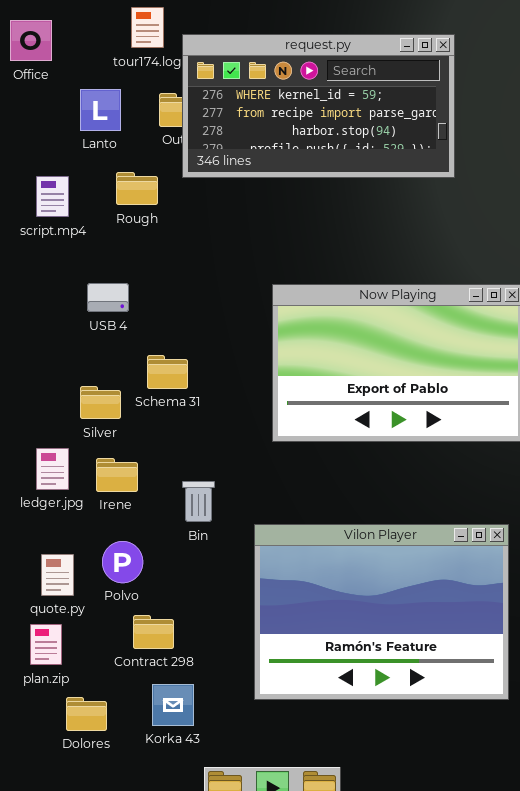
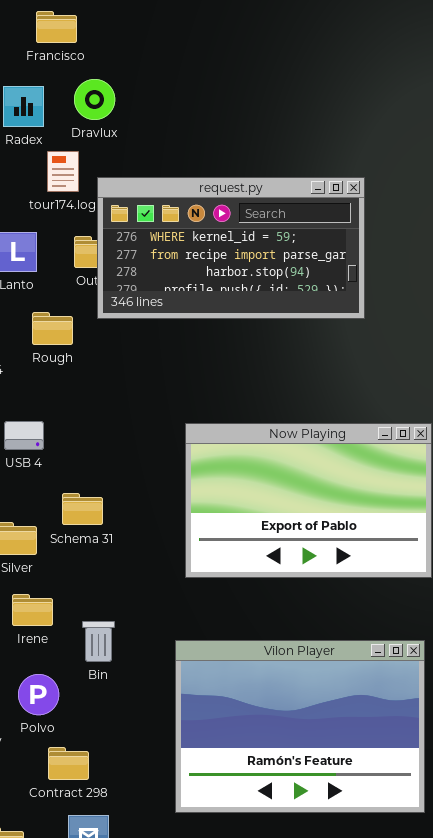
Bin: [182,481,215,522] -> [82,621,115,662], moved
Vilon Player: [254,524,509,700] -> [175,640,425,813], moved

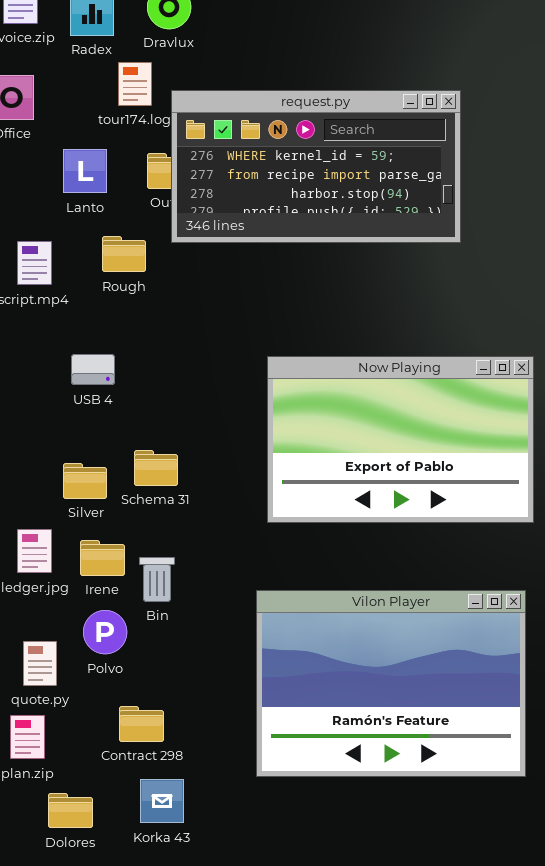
Schema 31: [62,493,103,525] -> [134,450,178,486], moved
Bin: [82,621,115,662] -> [139,557,175,602], moved
Polvo: [18,674,59,715] -> [83,610,127,654], moved

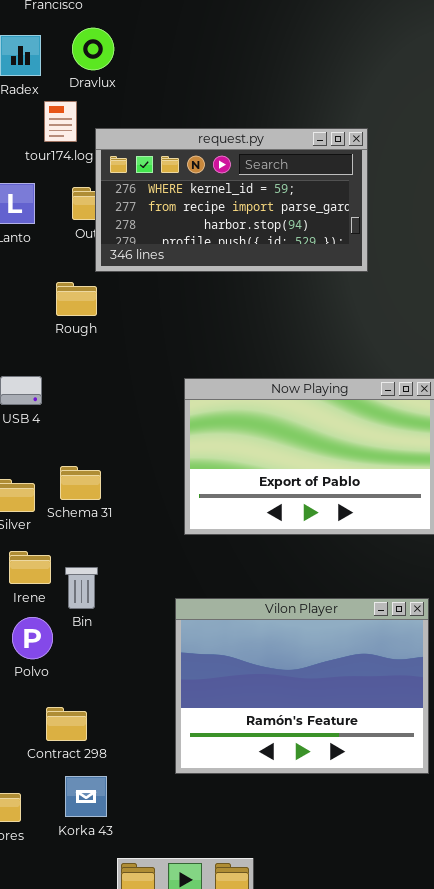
Rough: [102,236,146,272] -> [56,282,97,316], moved

